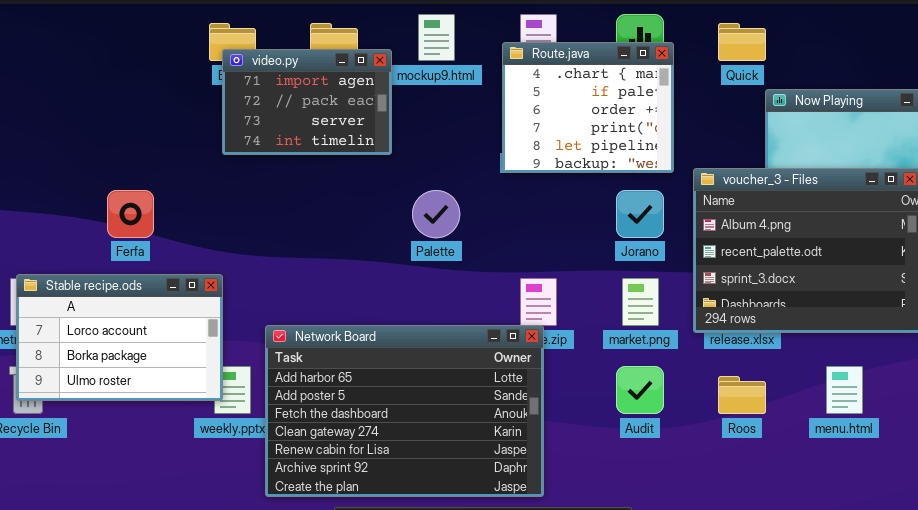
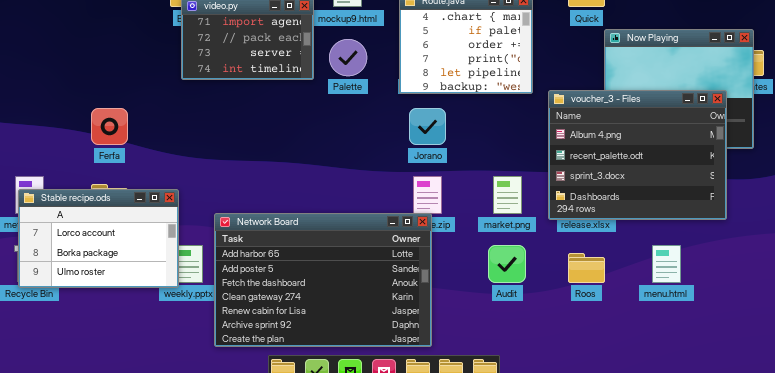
Palette: [412,190,460,238] -> [329,39,367,76], moved
Jorano: [616,190,664,238] -> [409,108,446,145], moved
Stable recipe.ods: [16,274,223,401] -> [18,189,179,288], moved

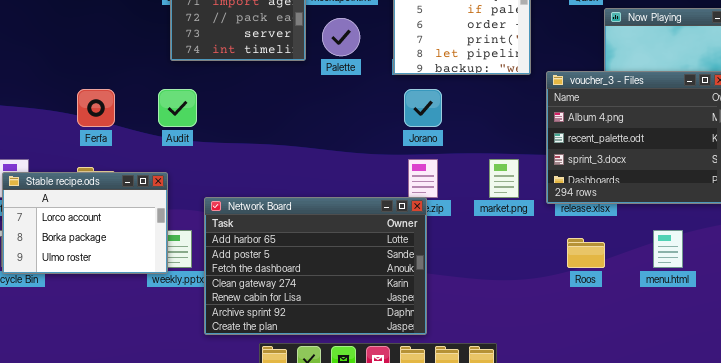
Audit: [488,245,526,283] -> [158,89,197,127], moved

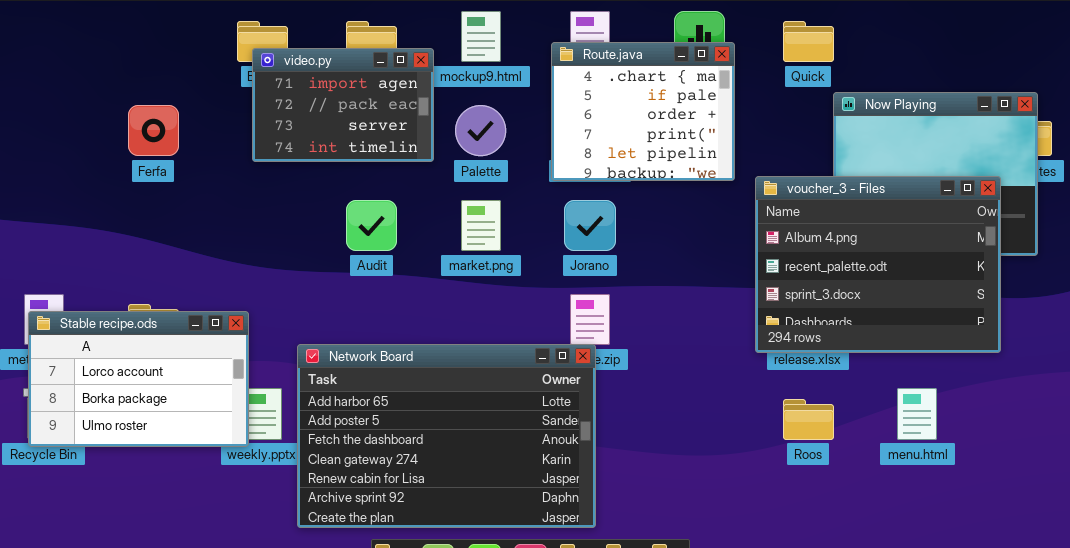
Ferfa: [77,89,115,127] -> [128,105,179,156], moved
Audit: [158,89,197,127] -> [346,200,397,251], moved
market.png: [489,159,519,198] -> [461,200,501,251], moved

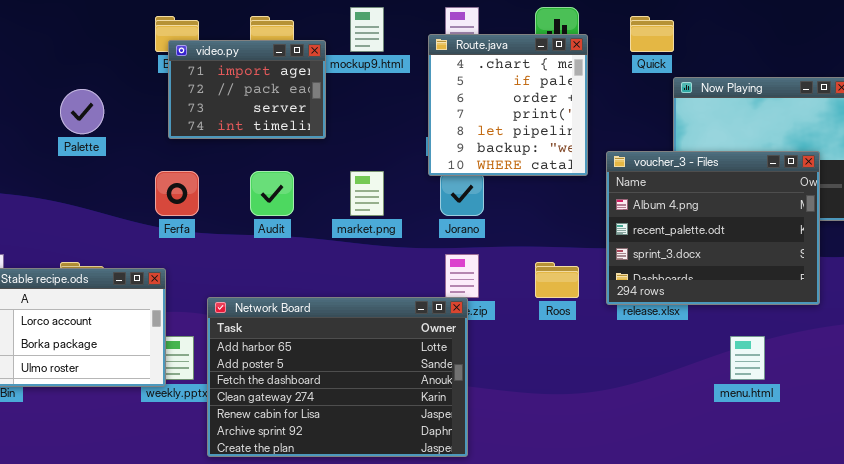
Route.java: [551,42,735,181] -> [428,34,588,176], resized
Ferfa: [128,105,179,156] -> [155,171,199,216], moved
Palette: [455,105,506,156] -> [60,89,104,134], moved
Roos: [783,399,834,440] -> [535,262,579,298], moved

